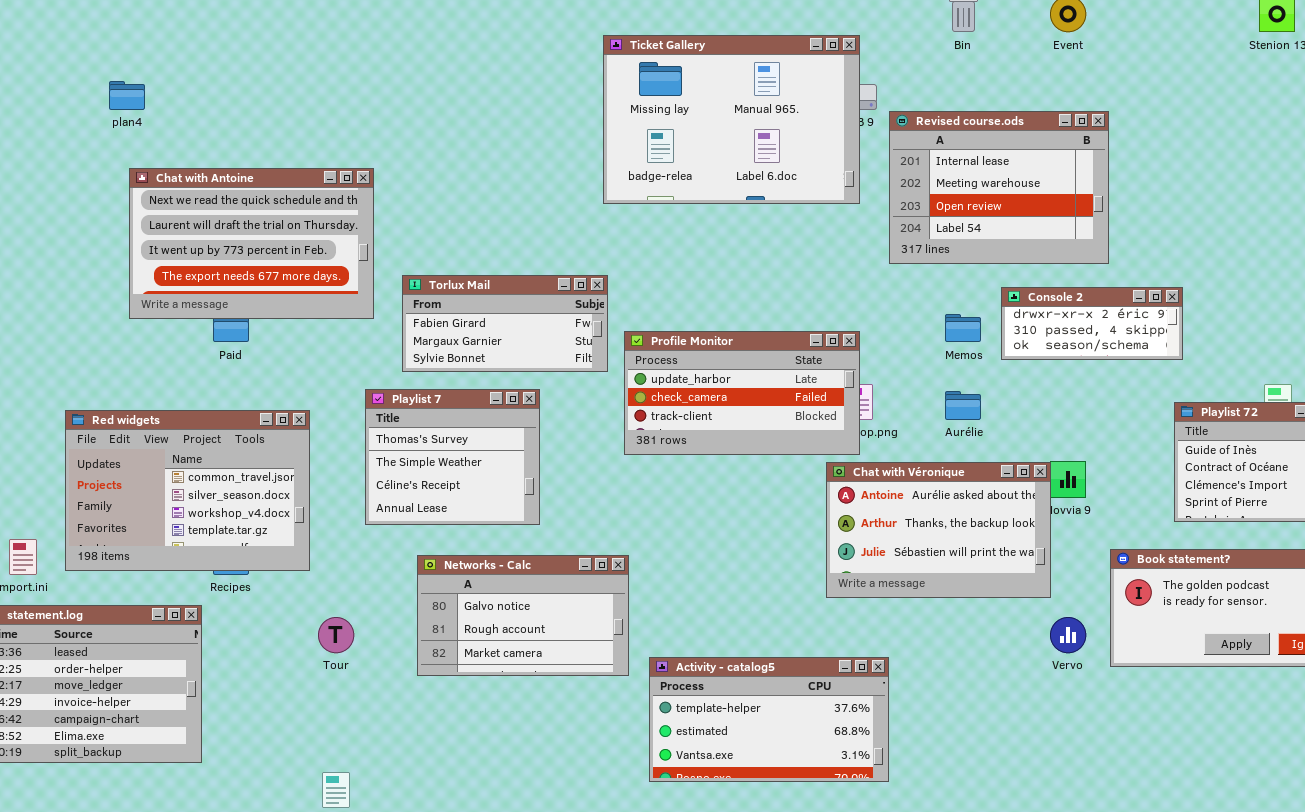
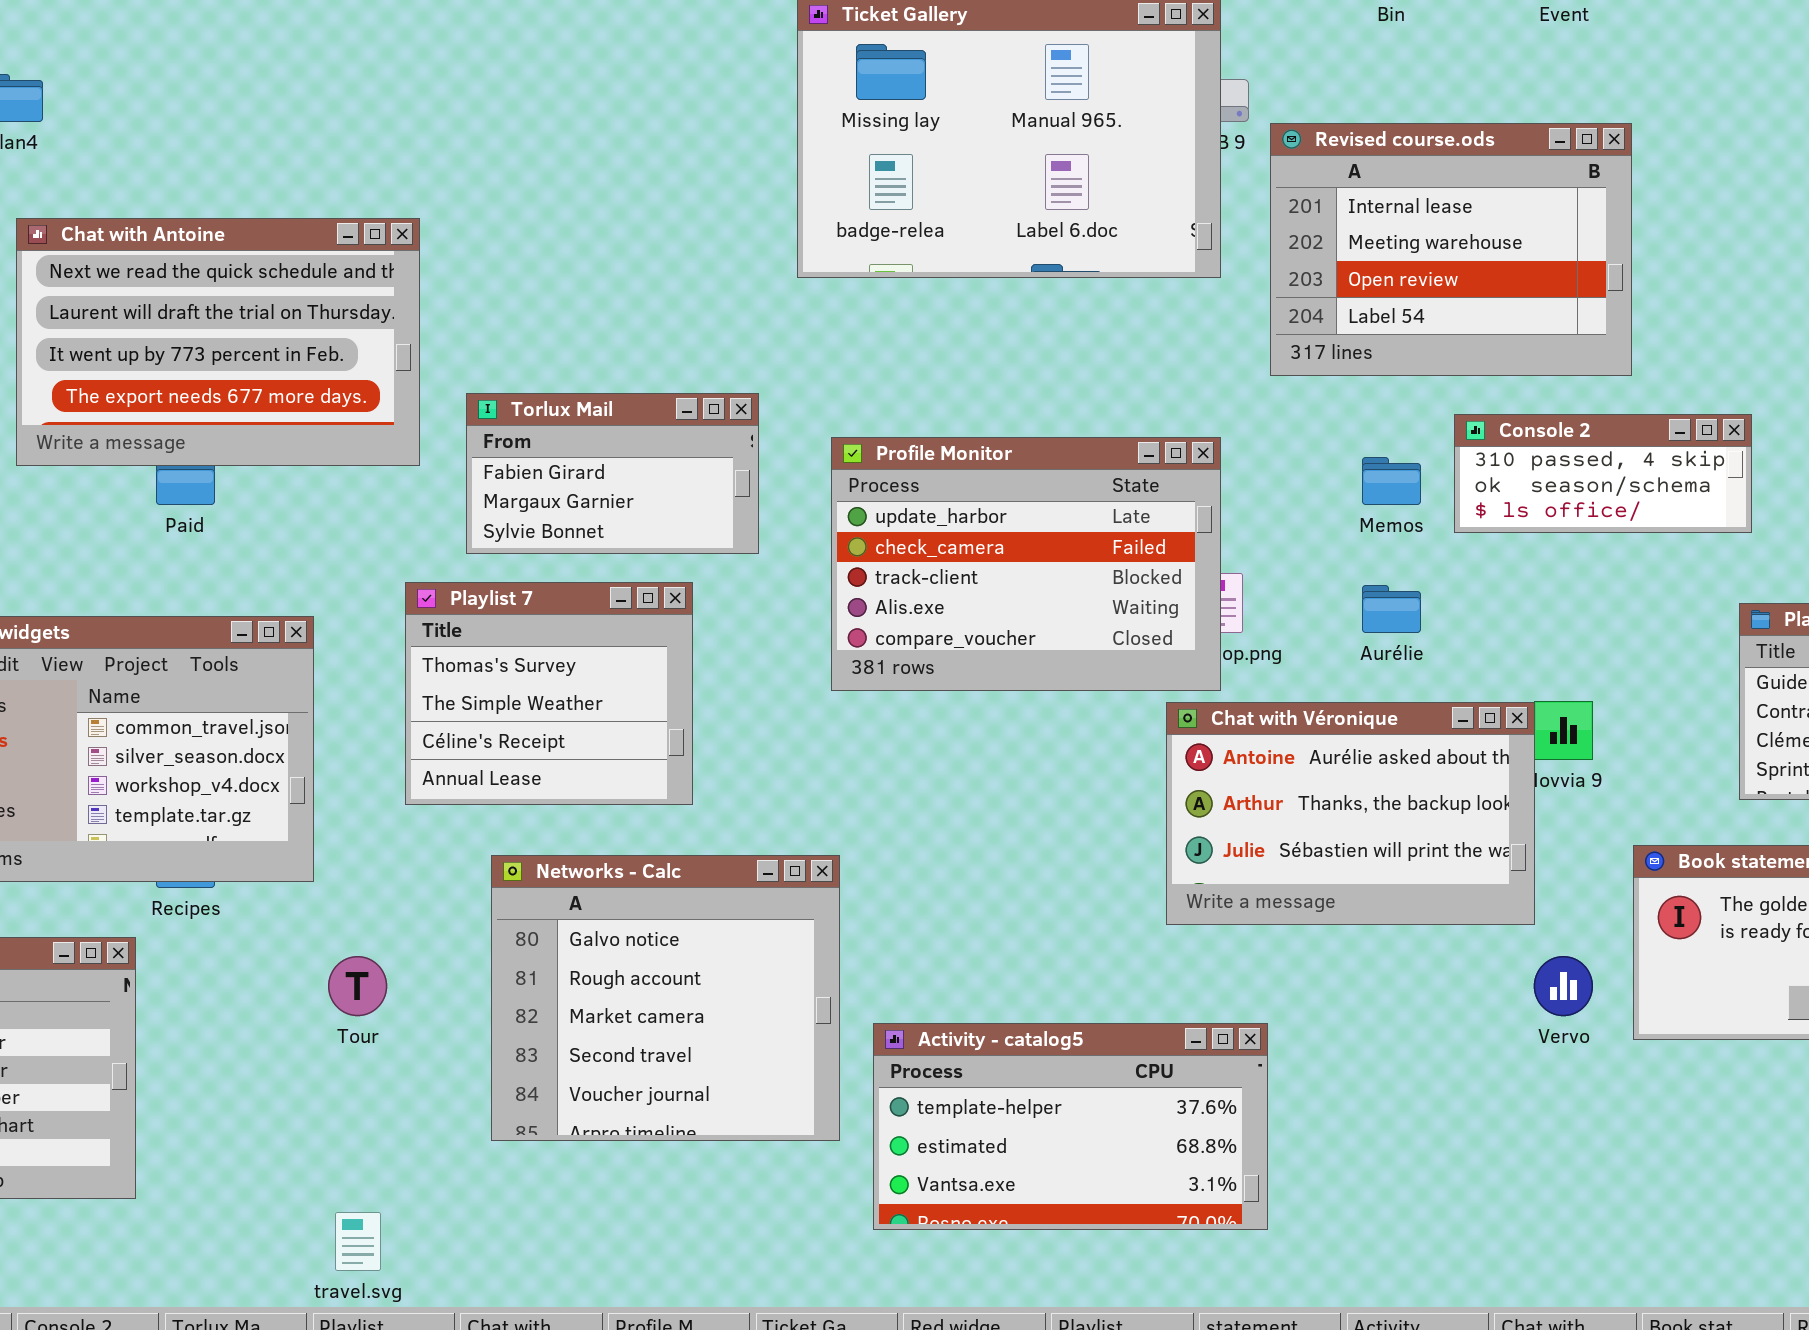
Torlux Mail: [402,275,608,372] -> [466,393,759,554], resized
Console 2: [1001,287,1183,360] -> [1454,414,1752,533], scrolled down 1 row
Profile Monitor: [624,331,860,455] -> [831,437,1221,691], resized
Networks - Calc: [417,555,629,676] -> [491,855,840,1141], resized

